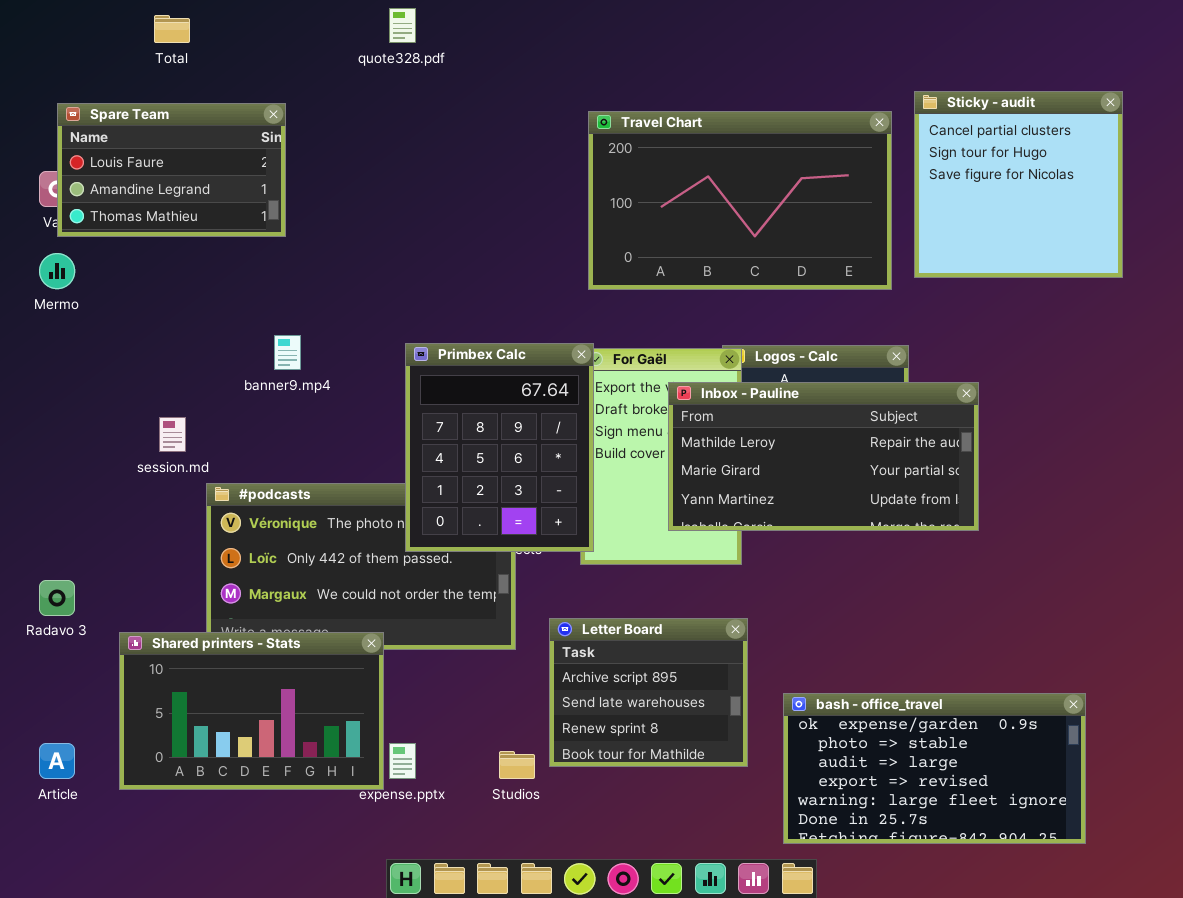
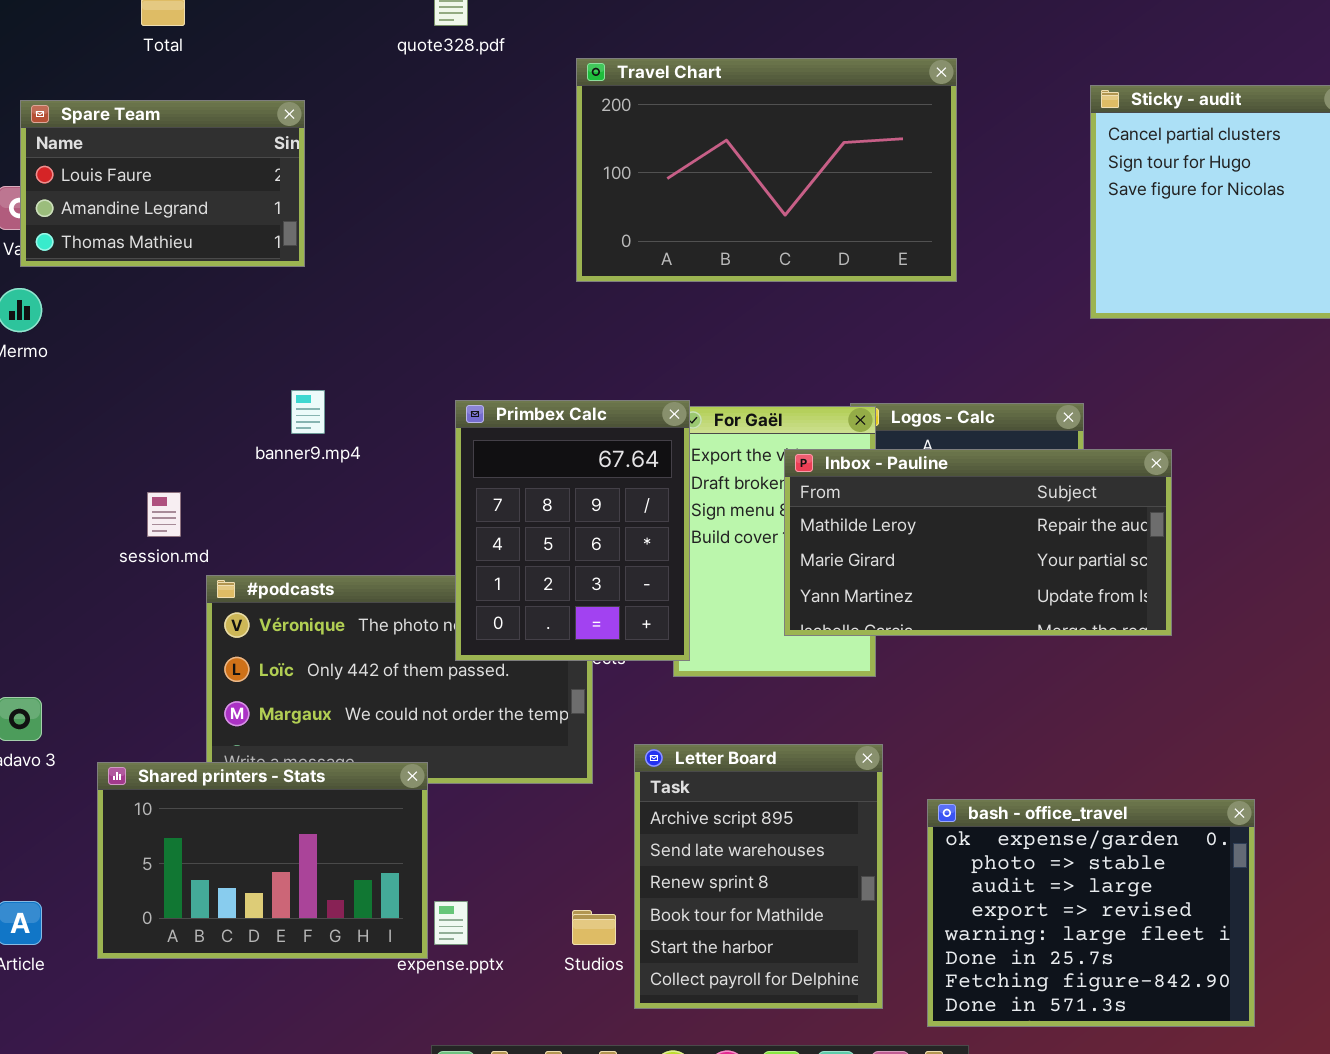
Travel Chart: [588,111,892,290] -> [576,58,957,282], moved
Letter Board: [549,618,748,767] -> [634,744,883,1009], resized
bash - office_travel: [783,693,1086,844] -> [927,799,1255,1027], resized

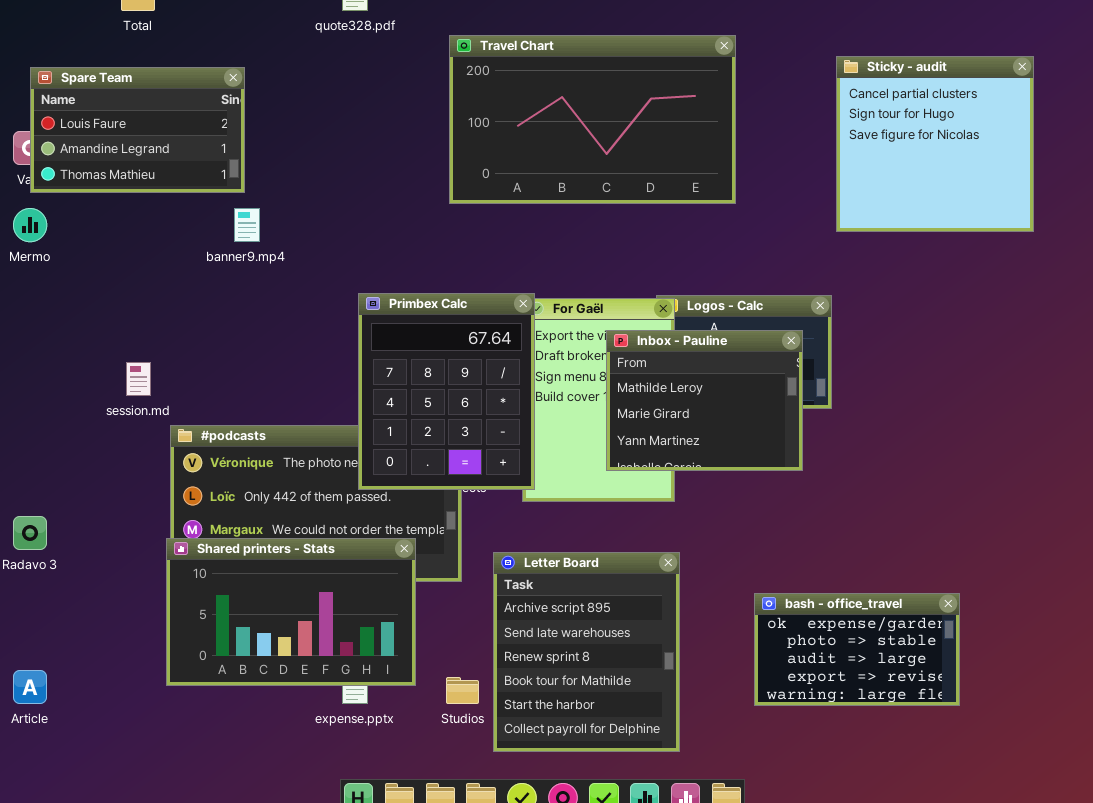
banner9.mp4: [291,390,325,434] -> [234,208,260,242], moved
Inbox - Pauline: [784,449,1172,636] -> [606,330,803,471], resized
Shared printers - Stats: [97,762,428,959] -> [166,538,416,686], moved
bash - office_travel: [927,799,1255,1027] -> [754,593,960,706], resized

